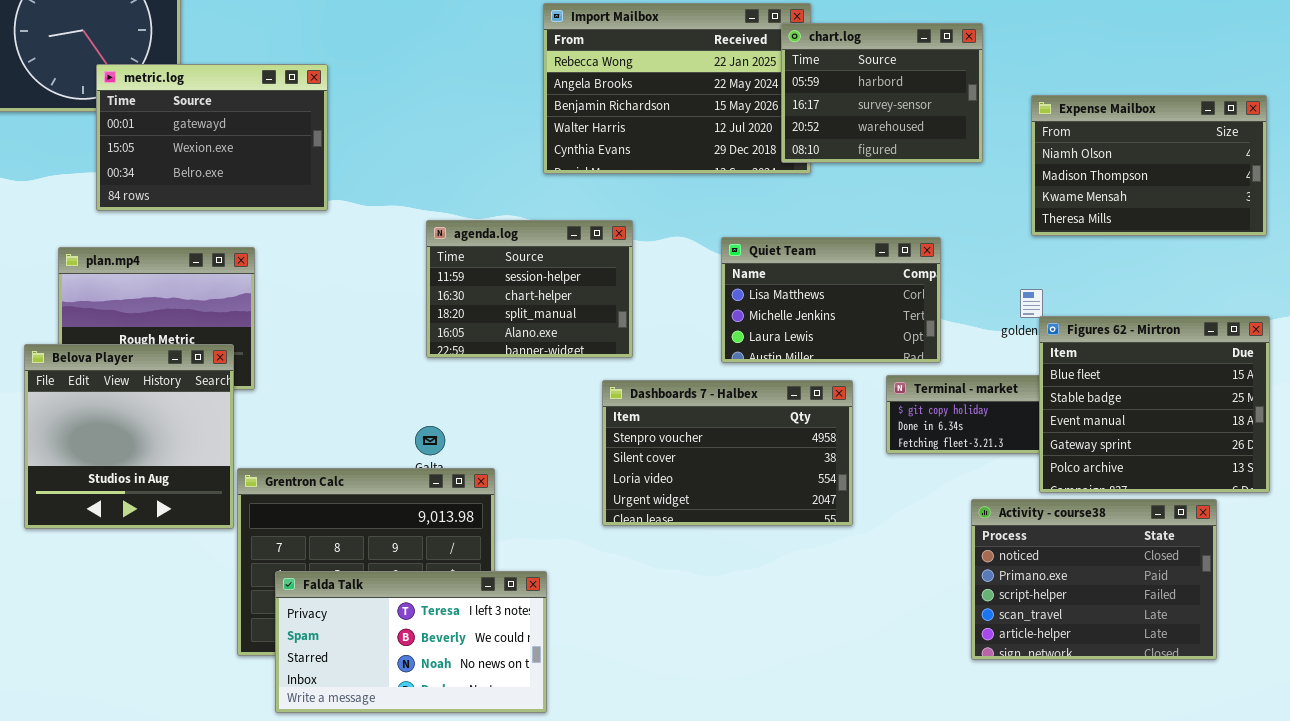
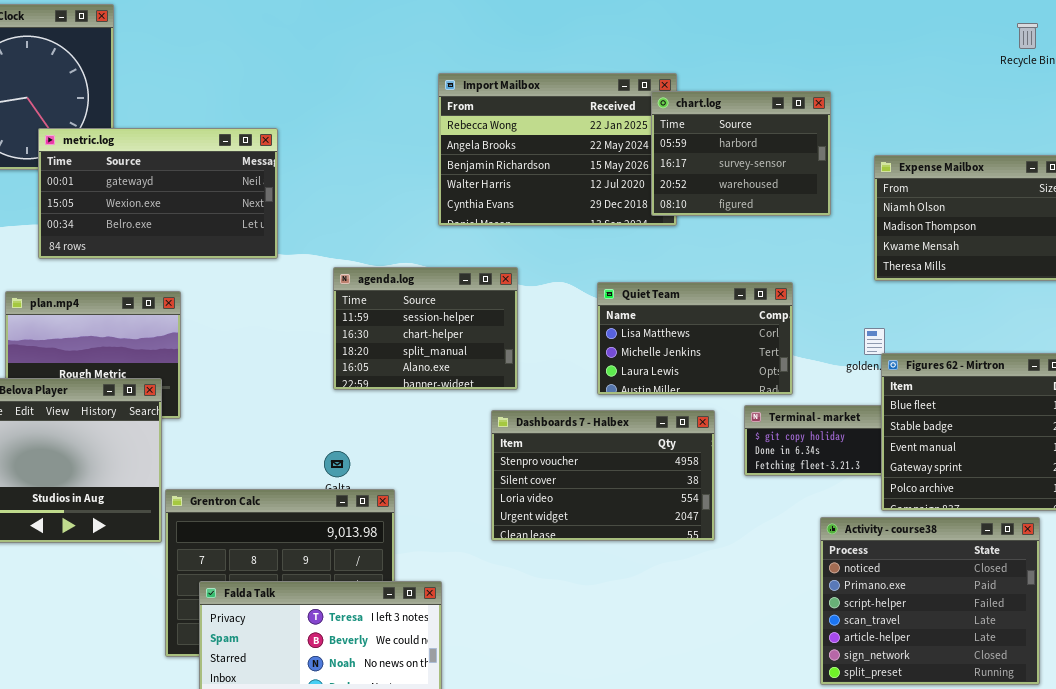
metric.log: [96,64,328,211] -> [38,128,278,259], resized
Activity - course38: [971,499,1217,660] -> [820,517,1040,685], resized

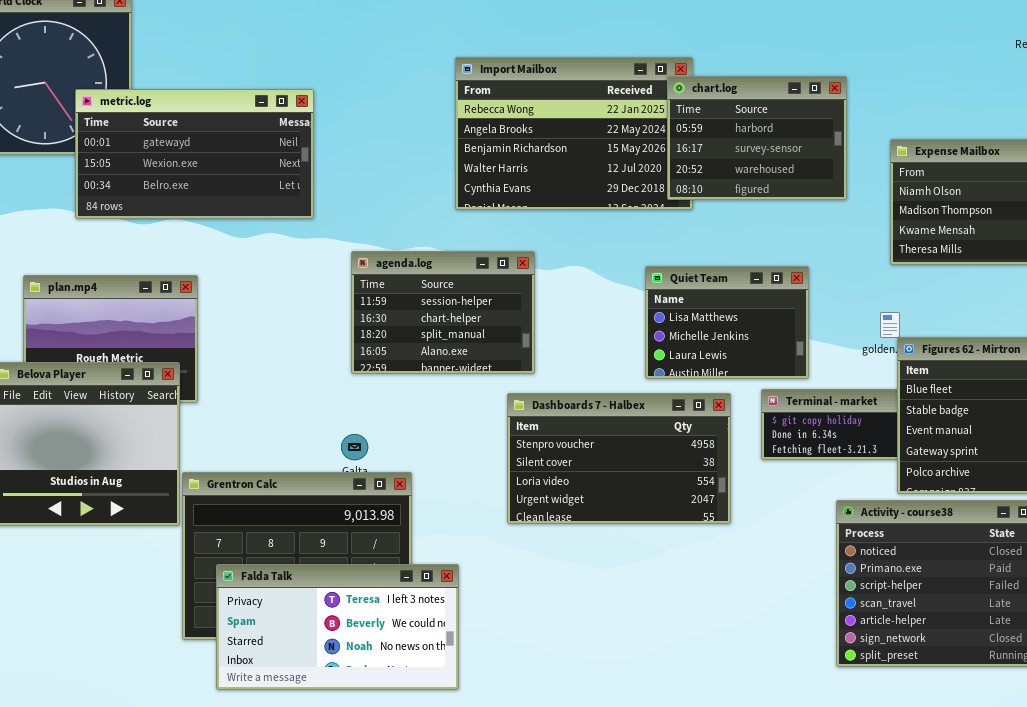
metric.log: [38,128,278,259] -> [75,89,314,219], moved
Quiet Team: [597,282,793,395] -> [645,266,809,379], resized

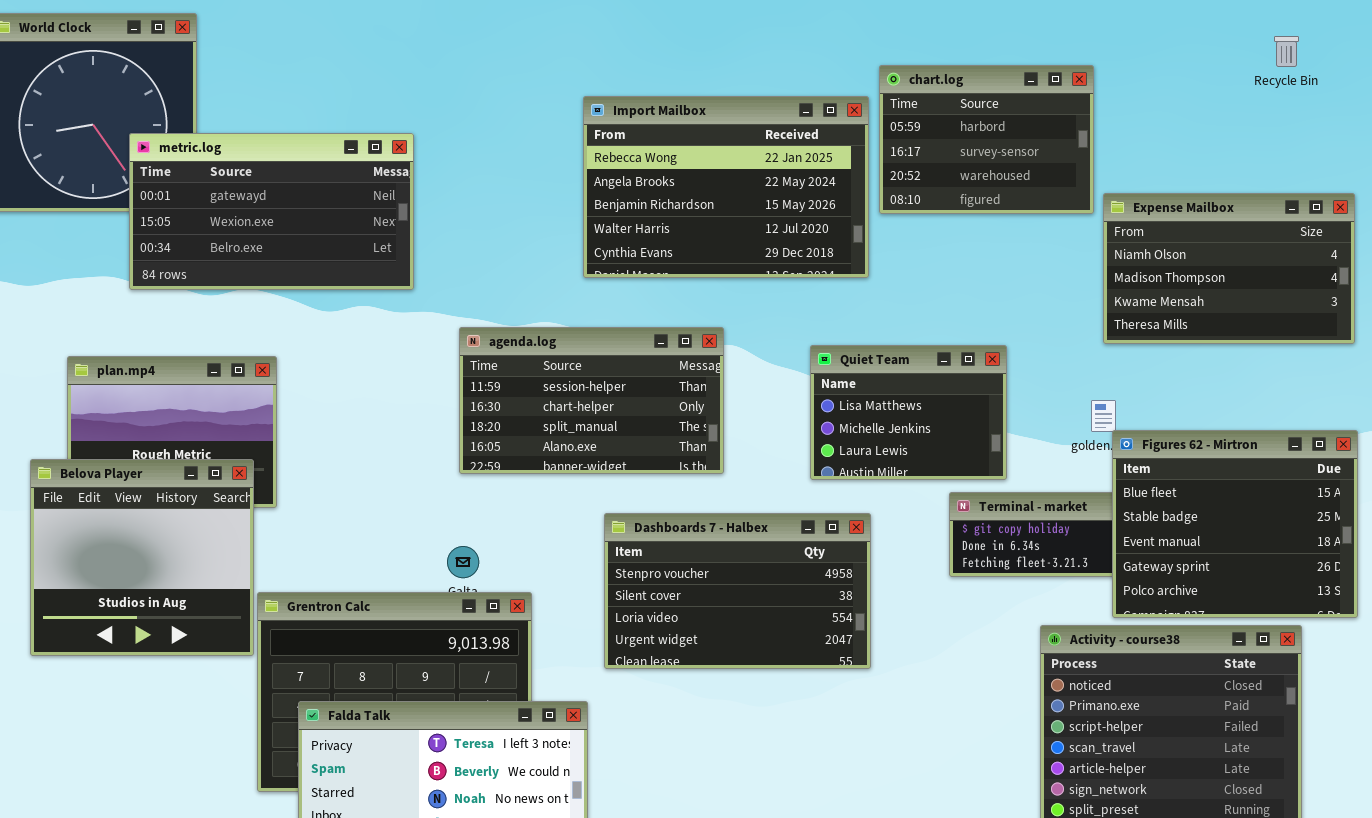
chart.log: [667,76,847,200] -> [879,65,1094,214], moved
agenda.log: [351,251,535,374] -> [459,327,724,474], resized
Dashboards 7 - Halbex: [507,393,731,524] -> [604,513,871,669], moved

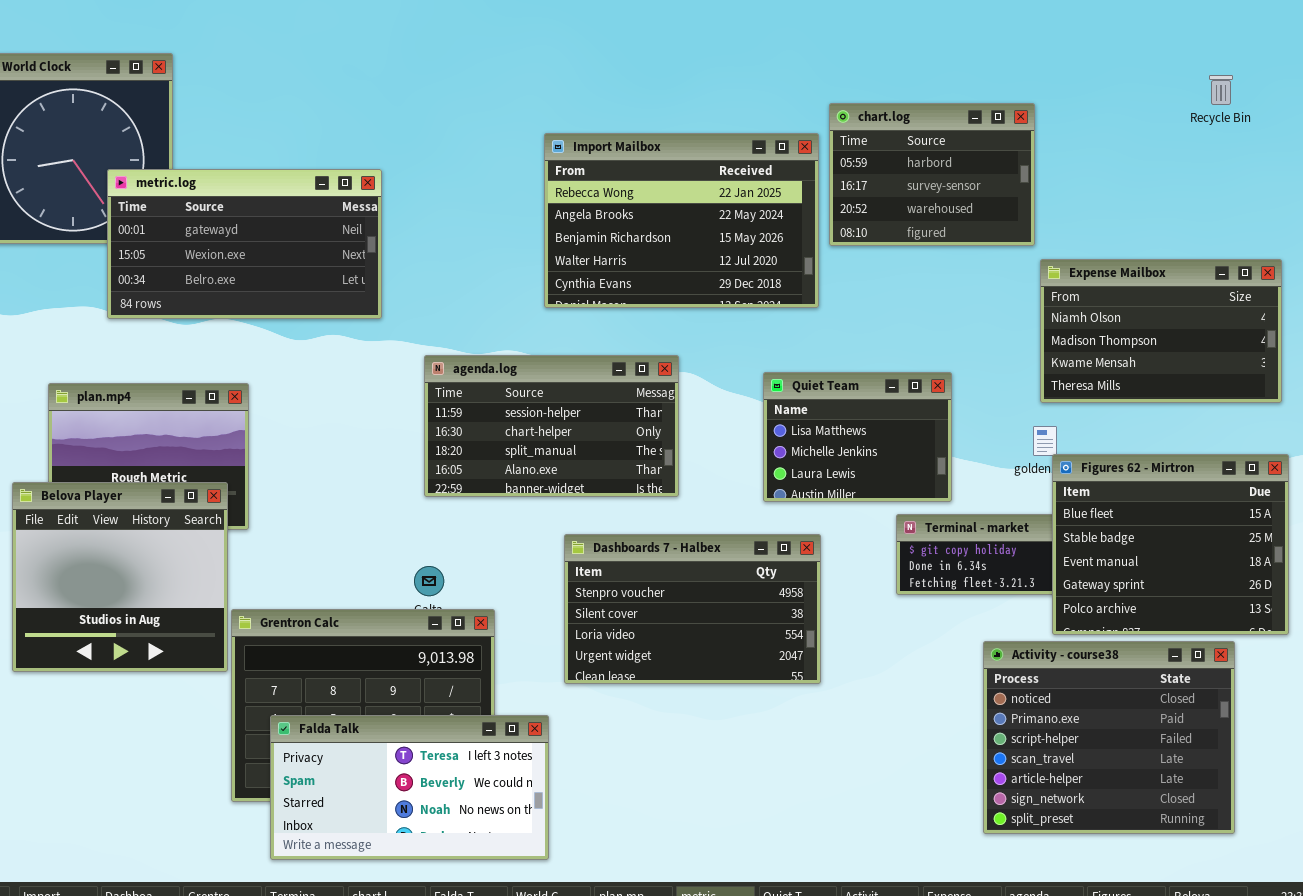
Expense Mailbox: [1103,193,1355,344] -> [1040,259,1282,403], moved

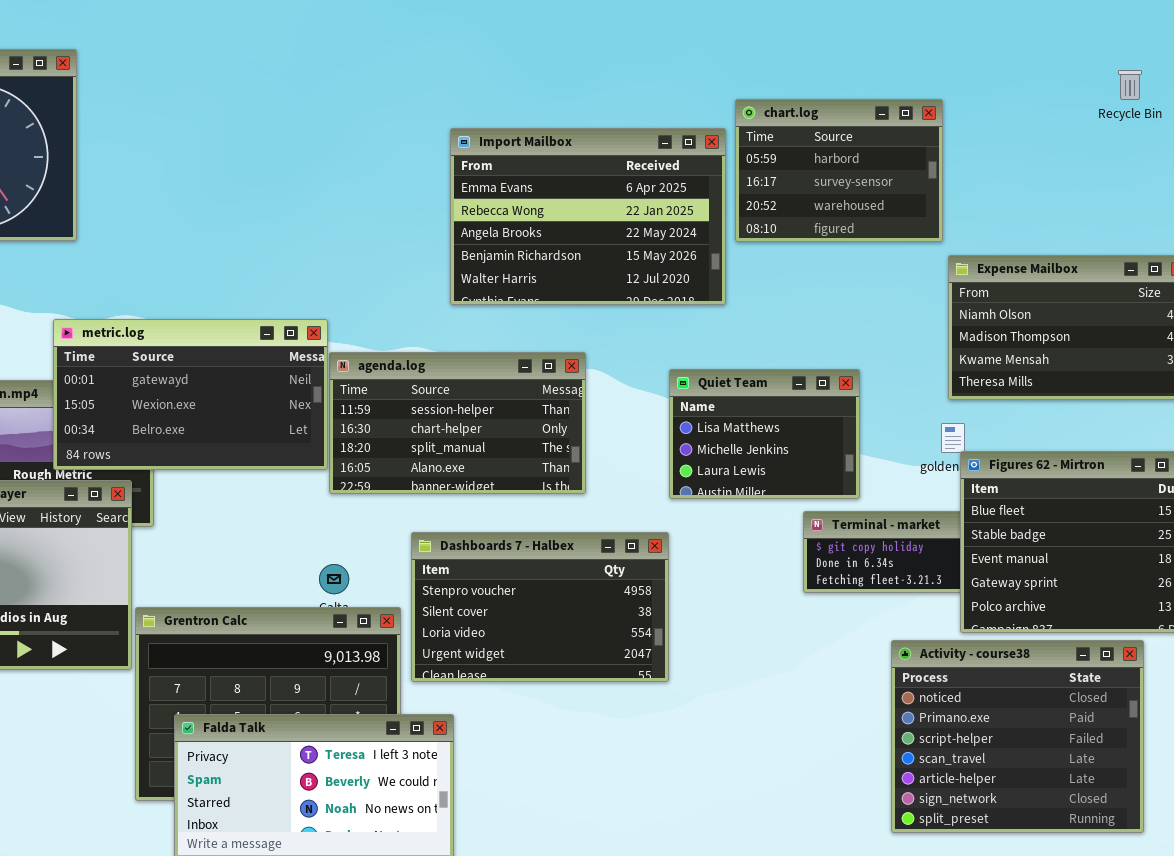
Import Mailbox: [544,133,819,308] -> [450,128,726,305], scrolled up 1 row
metric.log: [107,169,382,319] -> [53,319,328,470], moved
Dashboards 7 - Halbex: [564,534,821,684] -> [411,532,669,682], moved

